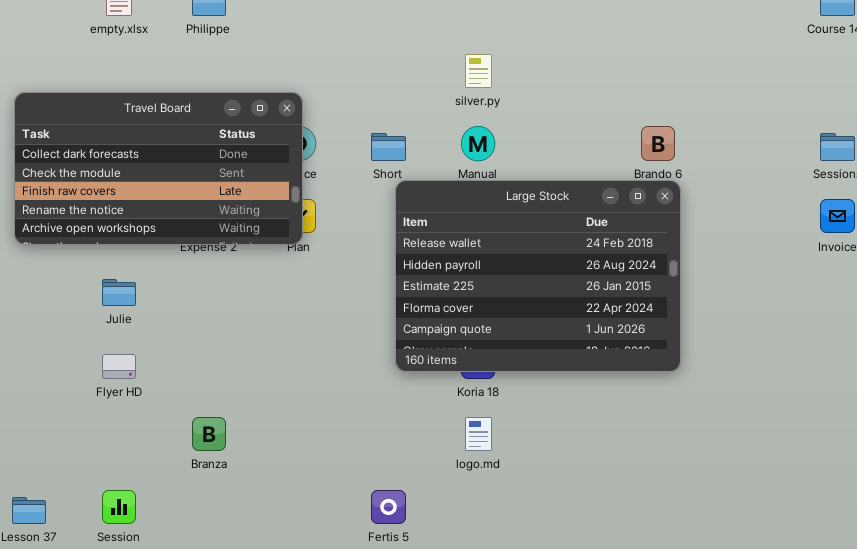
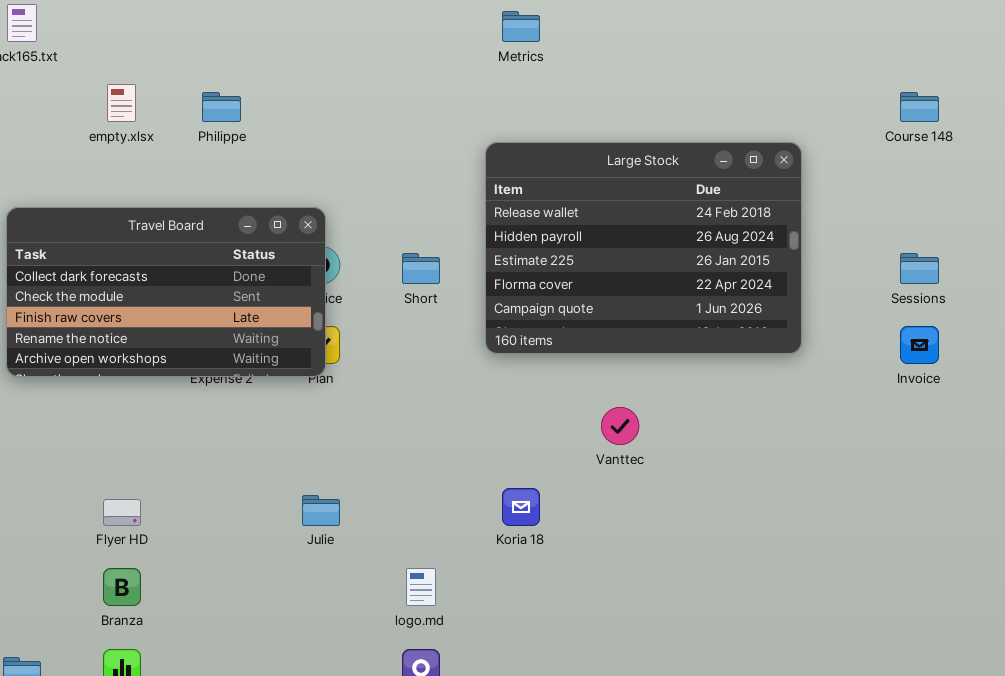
Large Stock: [395,180,681,372] -> [485,142,802,354], moved
Julie: [102,279,136,306] -> [302,495,340,526], moved
Branza: [192,417,226,451] -> [103,568,141,606], moved
logo.md: [465,417,492,451] -> [406,568,436,606], moved

